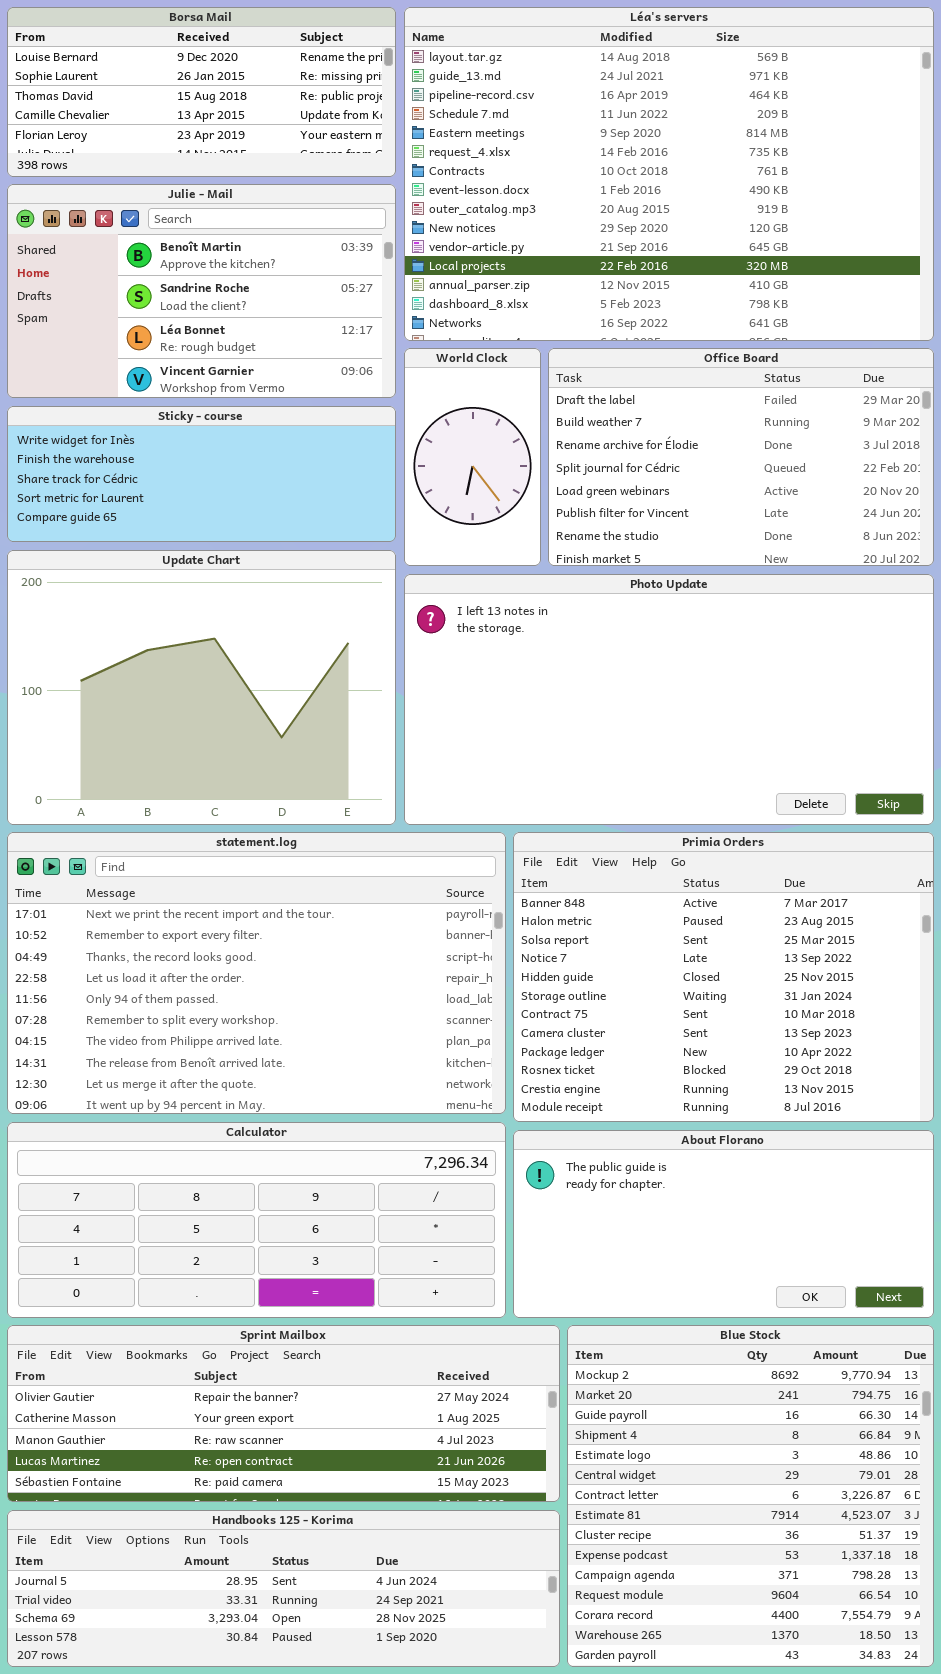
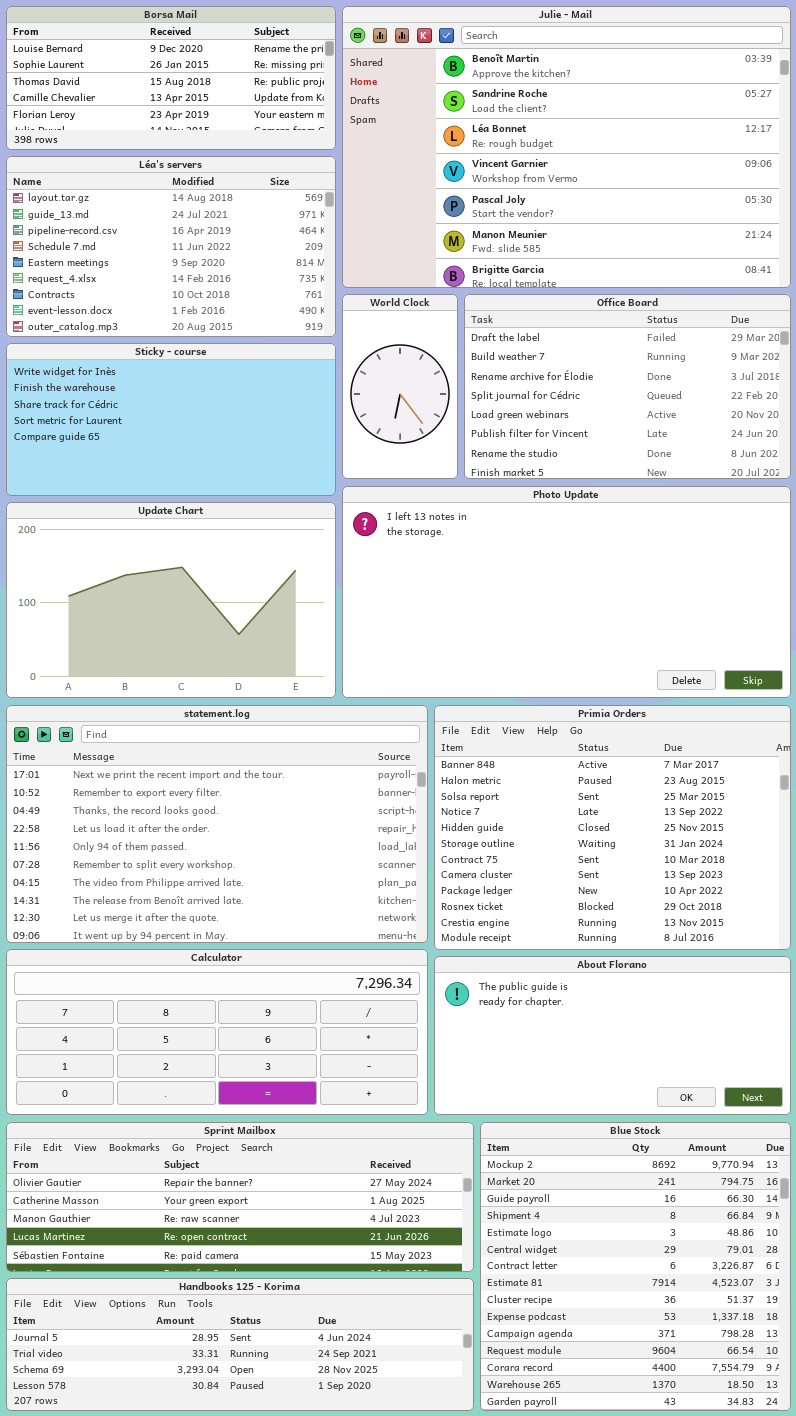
Léa's servers: [404,7,934,341] -> [6,156,336,337], moved, resized
Julie - Mail: [7,184,396,398] -> [342,6,791,288], moved, resized
Sticky - course: [7,406,396,542] -> [6,343,336,496], resized
Update Chart: [7,550,396,825] -> [6,502,336,698], resized

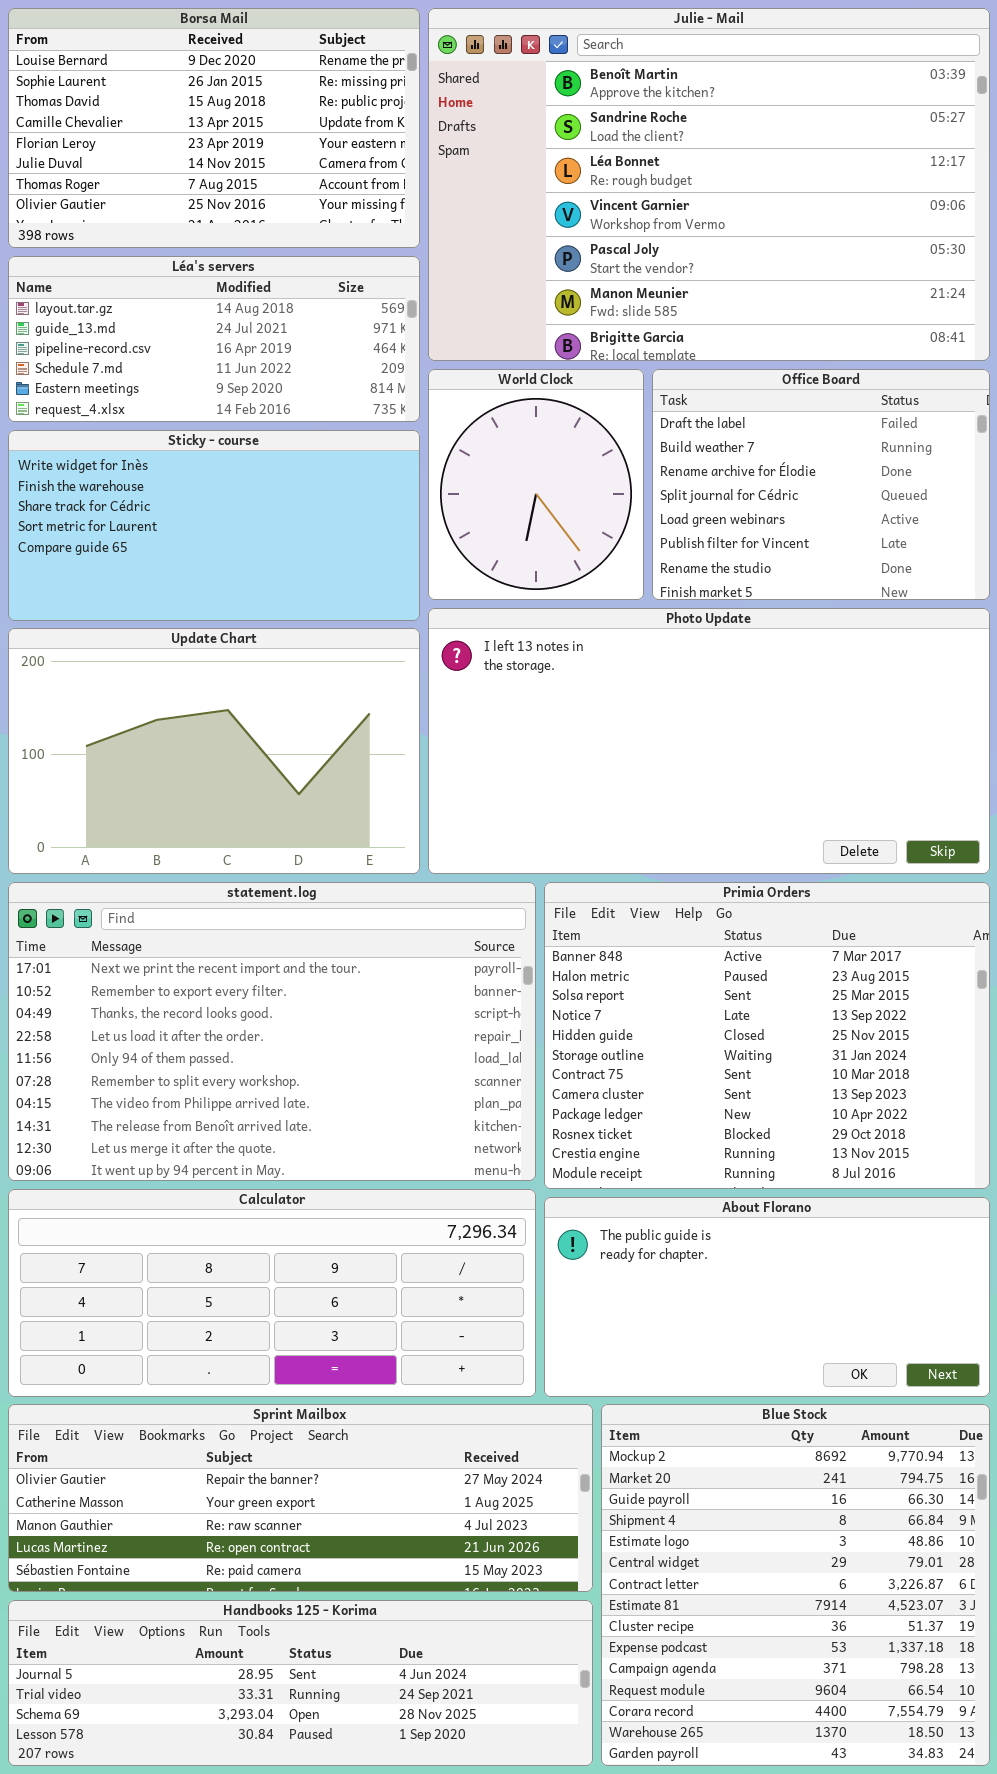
Borsa Mail: [6,6,336,150] -> [8,8,420,248], resized
Léa's servers: [6,156,336,337] -> [8,256,420,422], resized
World Clock: [342,294,458,479] -> [428,369,644,600], resized
Office Board: [464,294,791,479] -> [652,369,990,600], resized

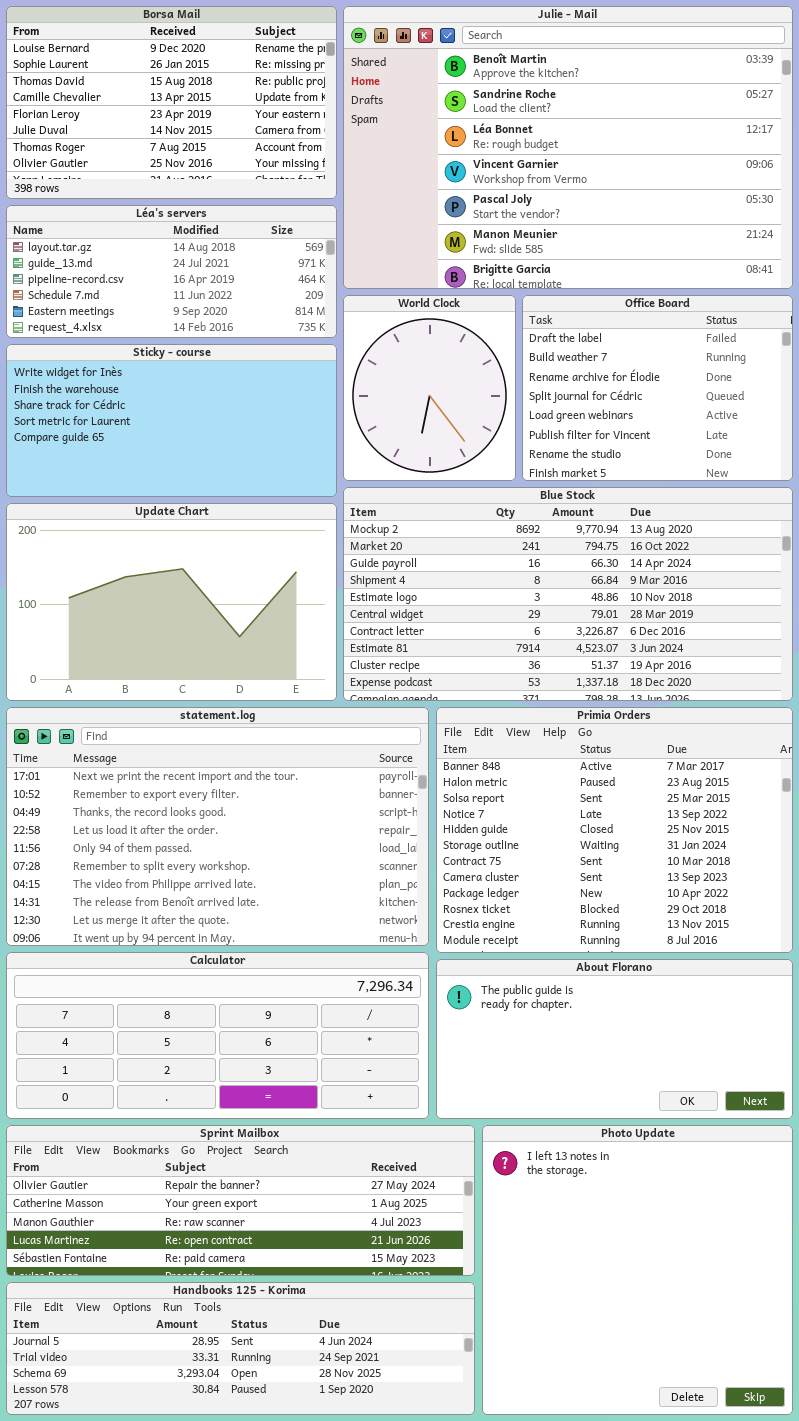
Photo Update: [428,608,990,874] -> [482,1125,793,1415], moved, resized
Blue Stock: [601,1404,990,1766] -> [343,487,793,701], moved, resized

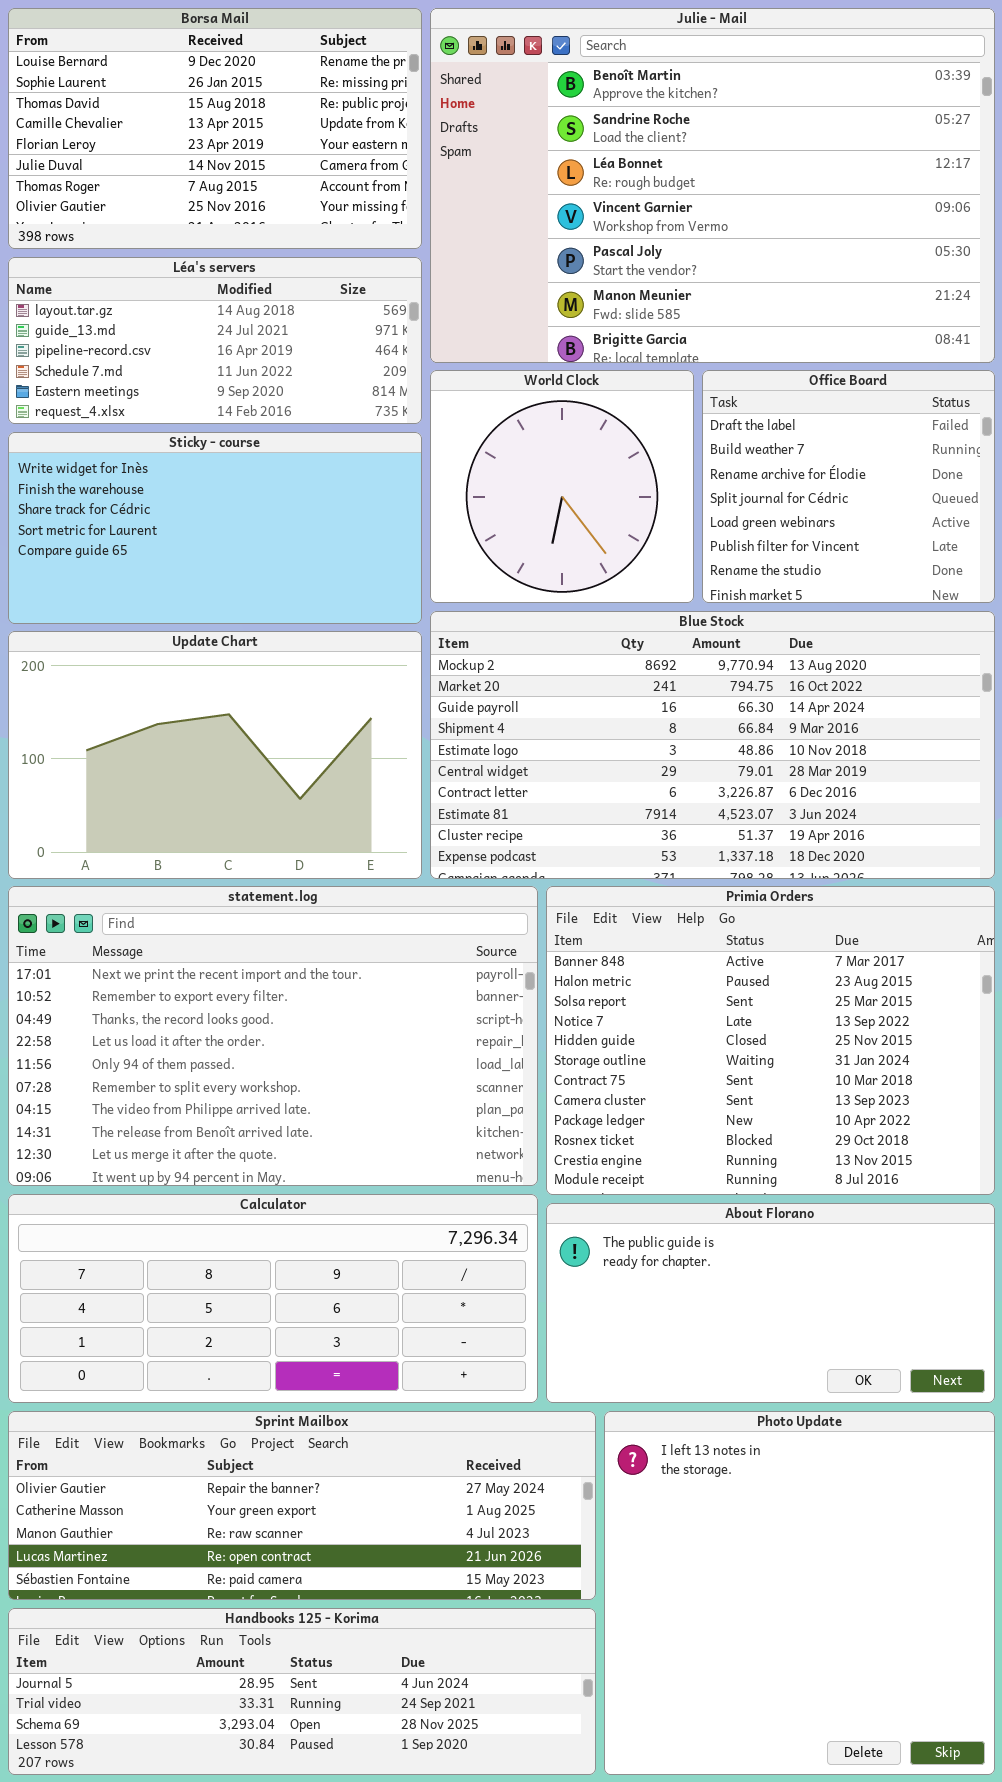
World Clock: [343,295,516,481] -> [430,370,694,603], resized
Office Board: [522,295,793,481] -> [702,370,995,603], resized

